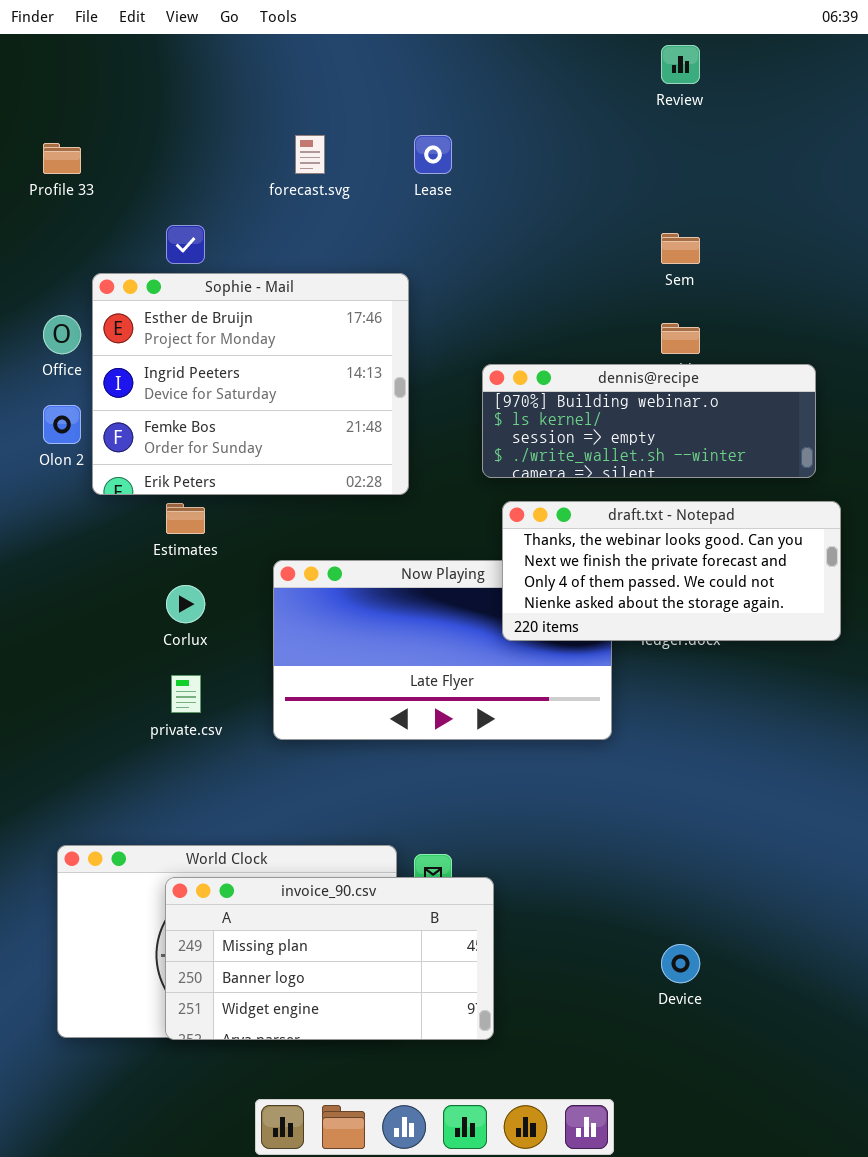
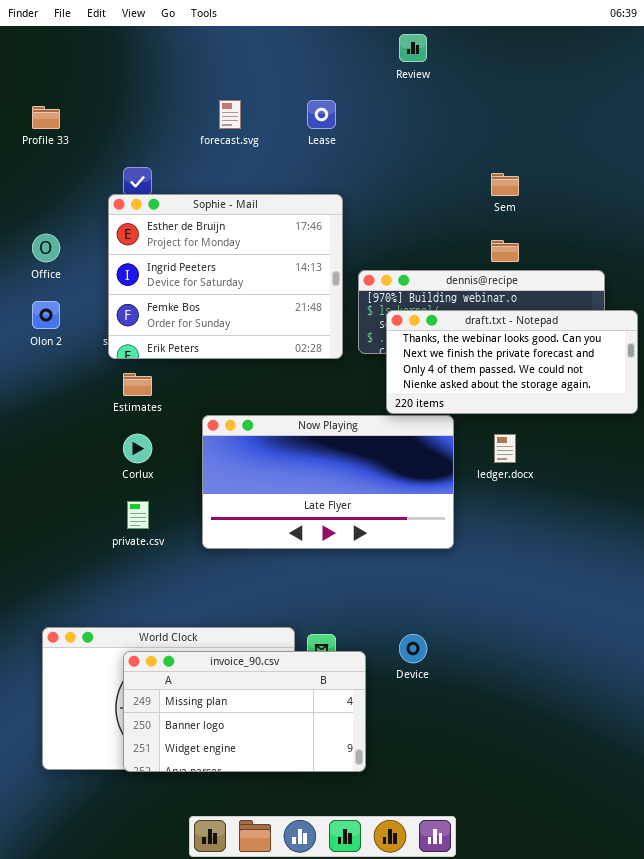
Review: [661,45,700,84] -> [399,34,427,62], moved
Sophie - Mail: [92,273,409,495] -> [108,194,343,359], moved
draft.txt - Notepad: [502,501,841,641] -> [386,310,638,414], moved
Device: [661,944,700,983] -> [399,634,427,663], moved

